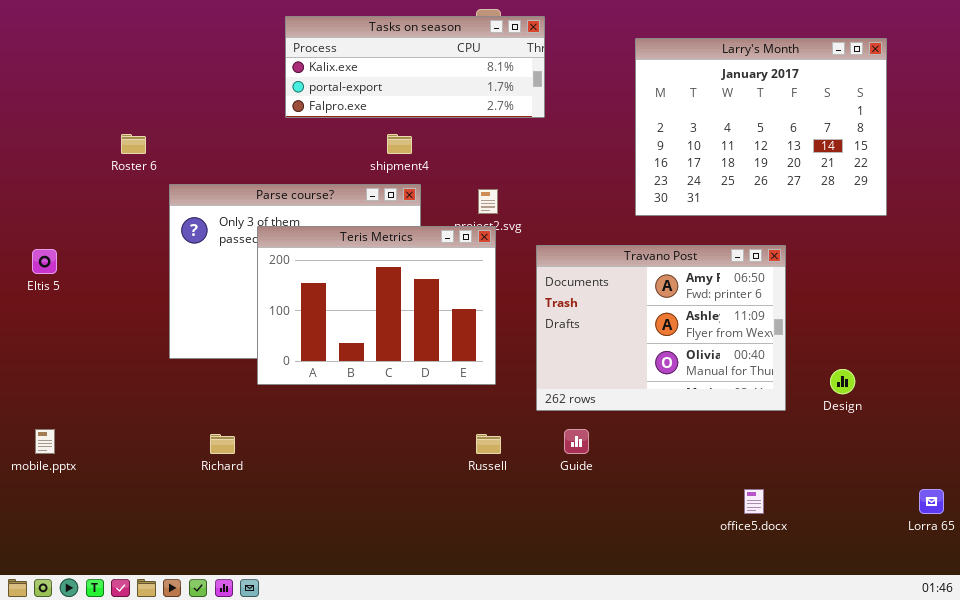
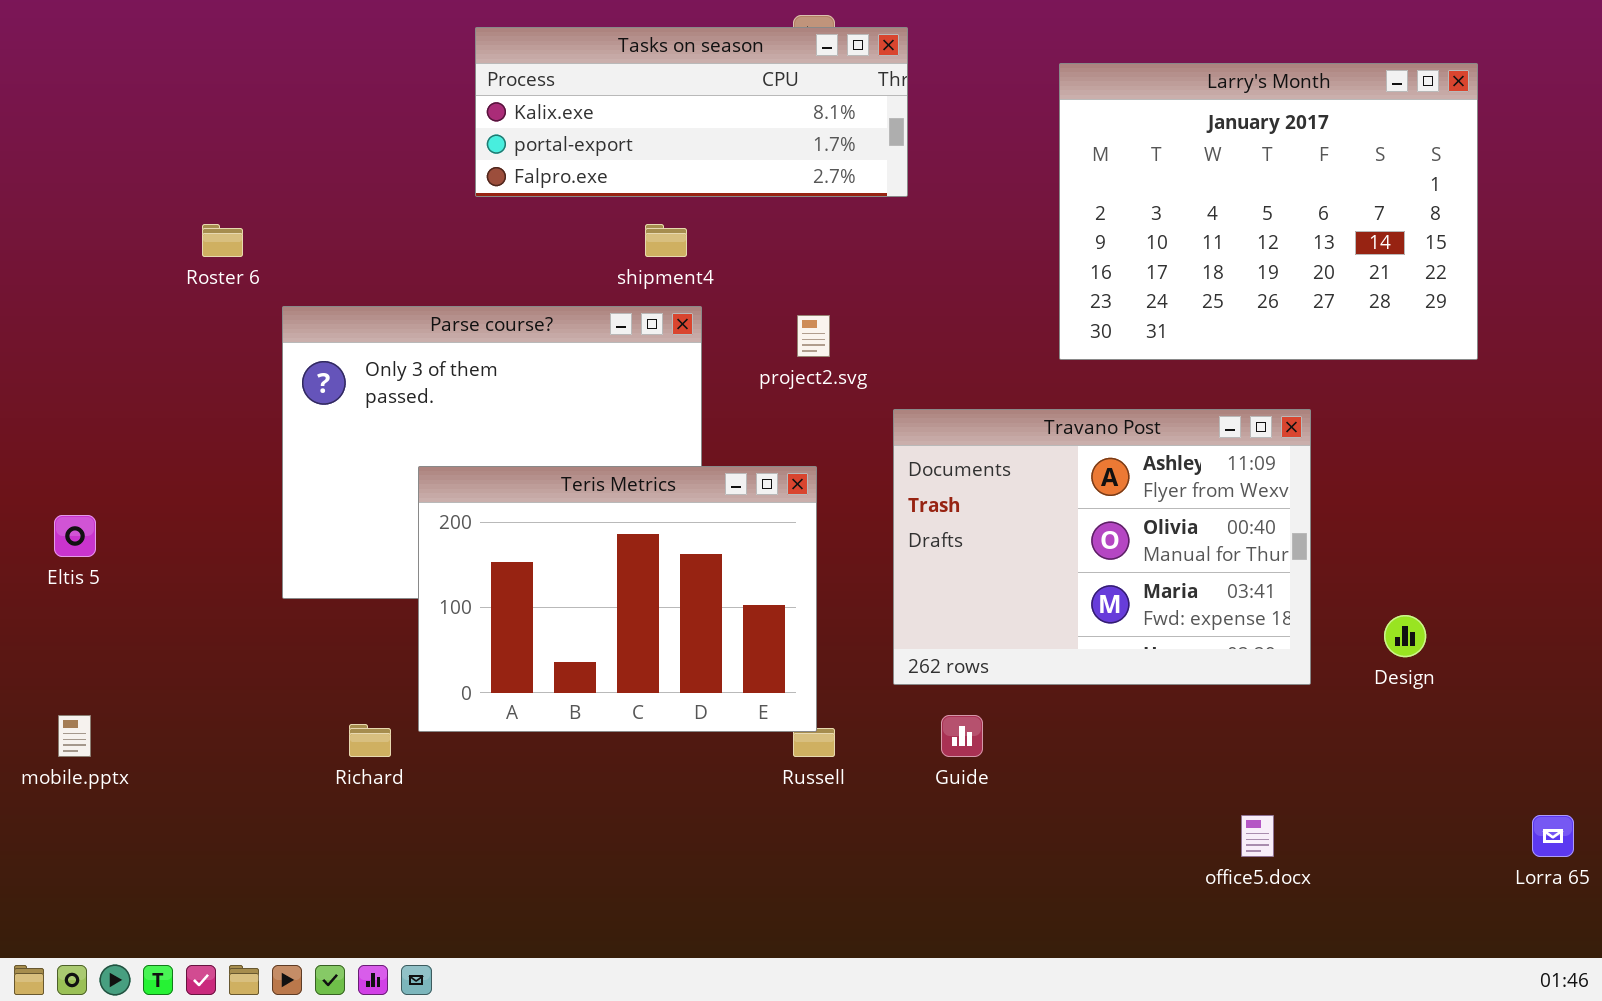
Teris Metrics: [257,226,496,385] -> [418,466,817,732], moved
Travano Post: [536,245,786,411] -> [893,409,1311,685], scrolled down 1 row
Eltis 5: [32,249,57,274] -> [54,515,96,557], moved

